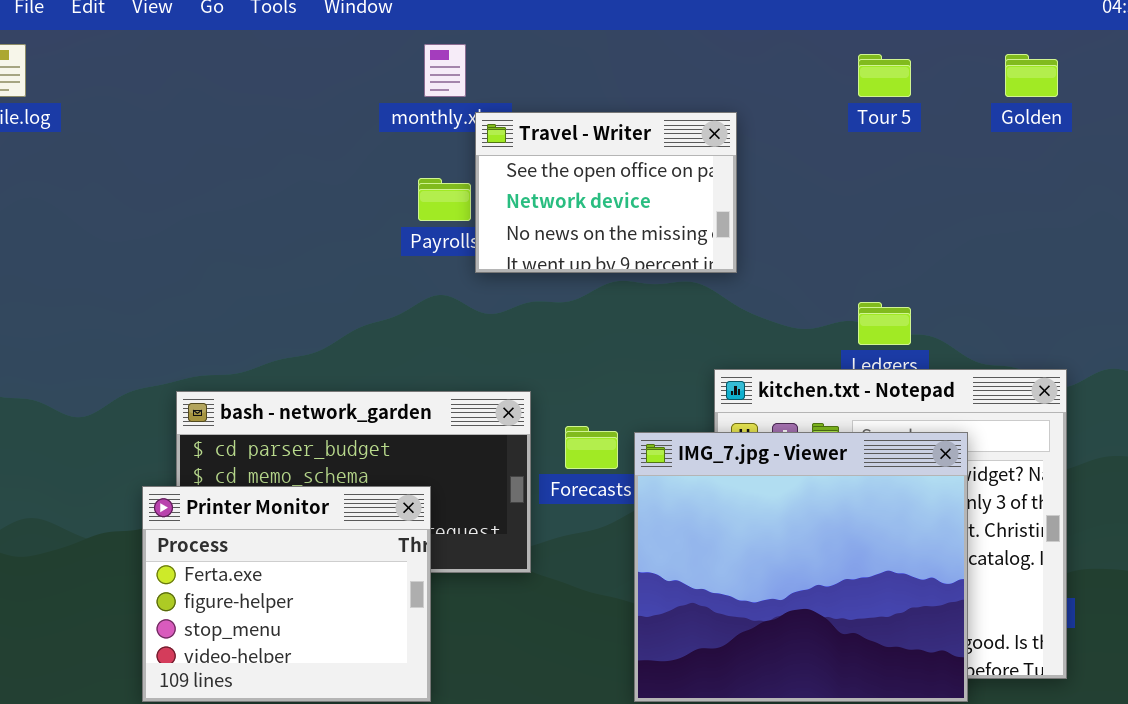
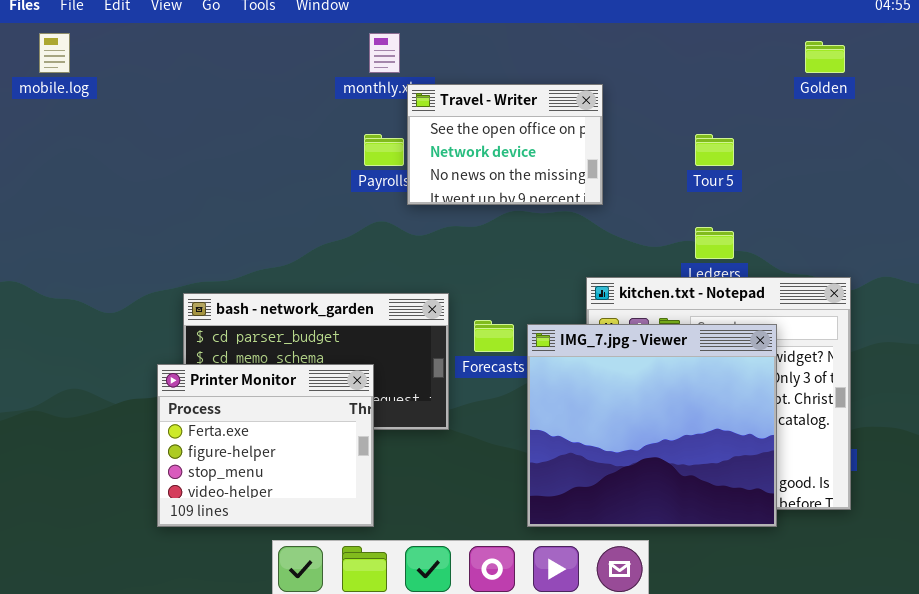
Tour 5: [858,54,911,97] -> [695,134,734,166], moved

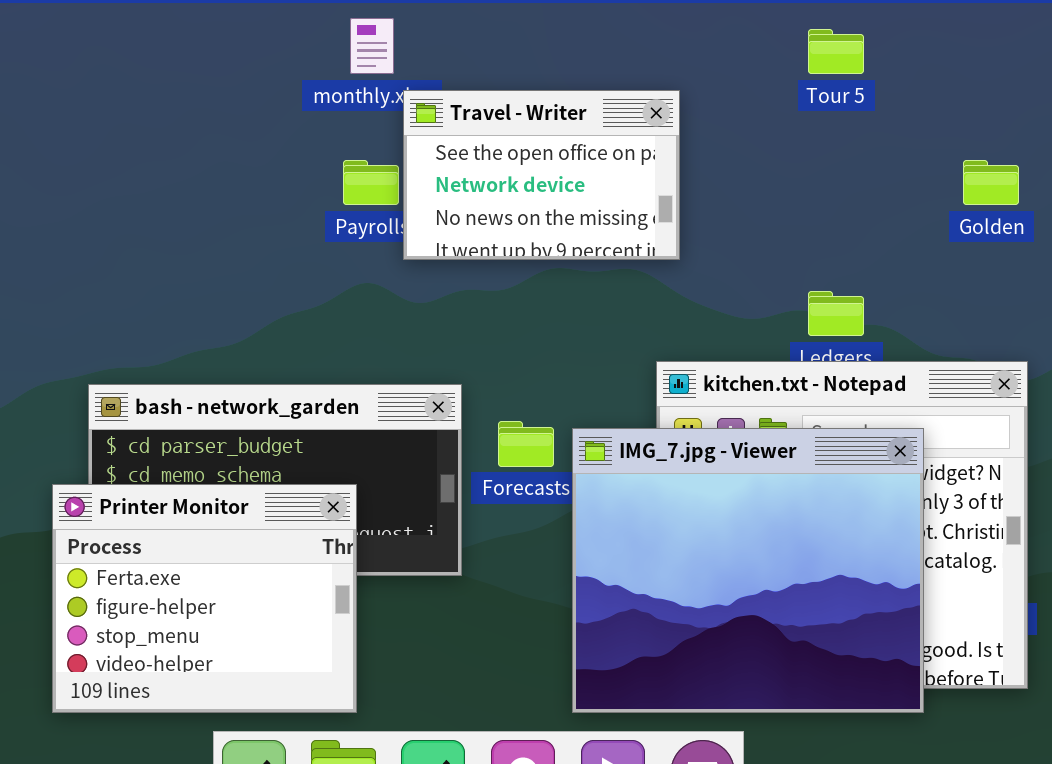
Golden: [805,41,845,73] -> [963,160,1019,205], moved
Tour 5: [695,134,734,166] -> [808,29,864,74], moved

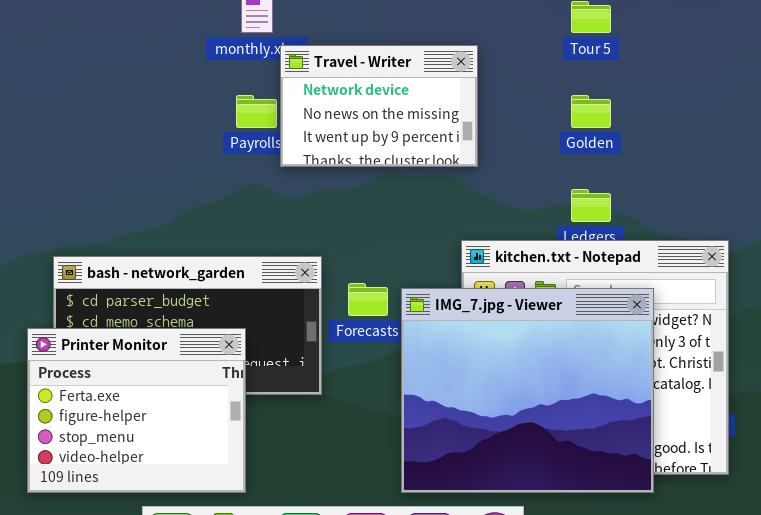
Travel - Writer: [403,90,680,260] -> [280,45,478,167], scrolled down 1 row
Golden: [963,160,1019,205] -> [571,95,611,128], moved

